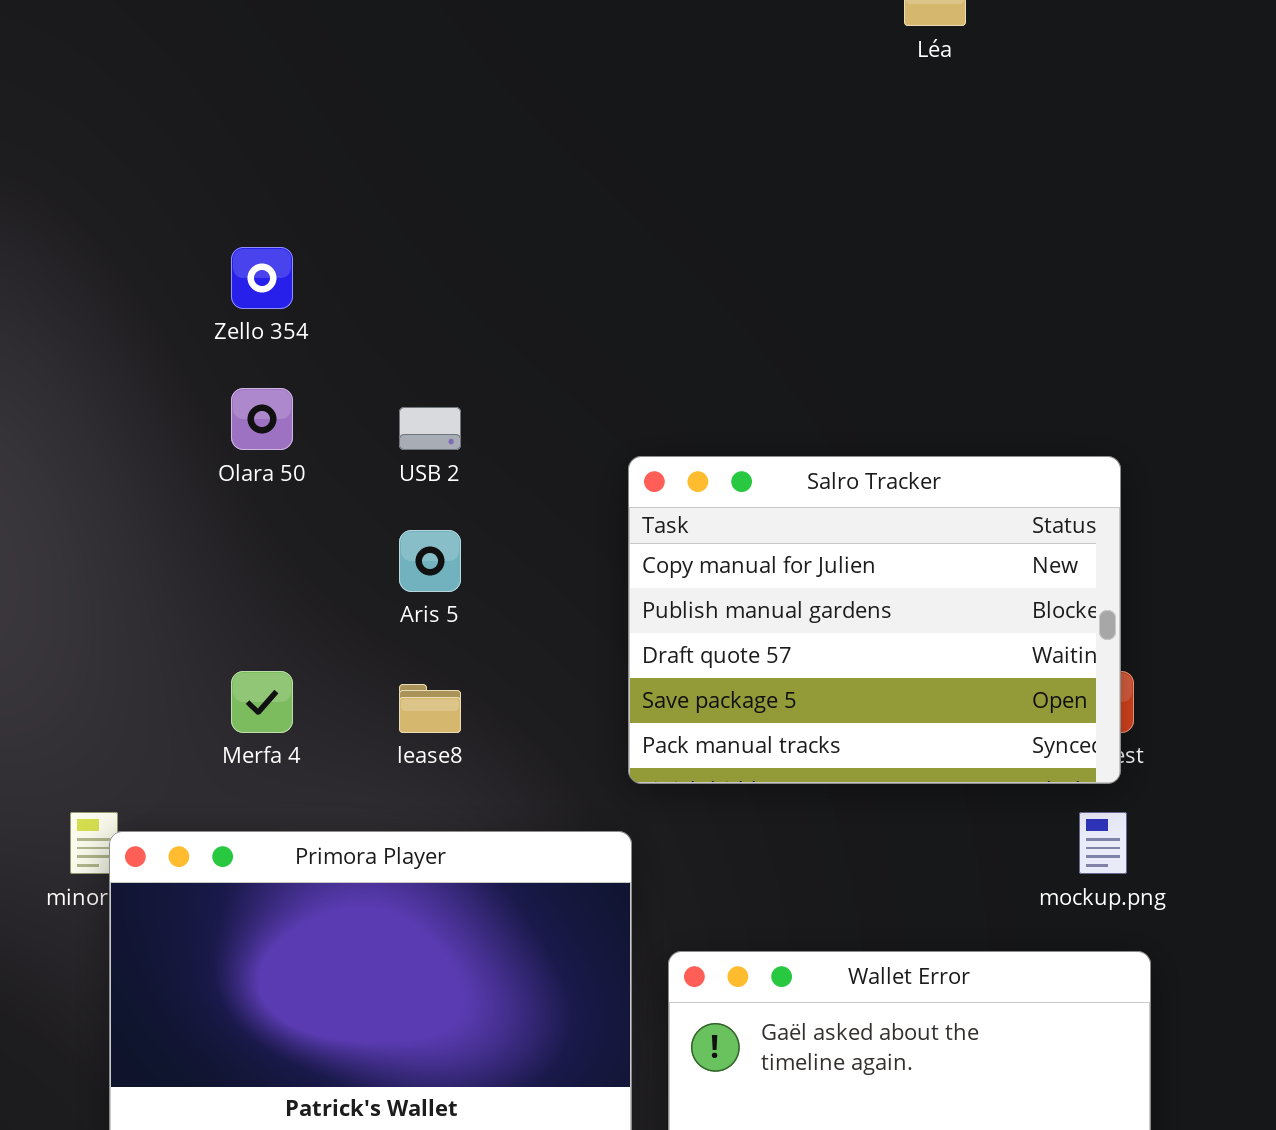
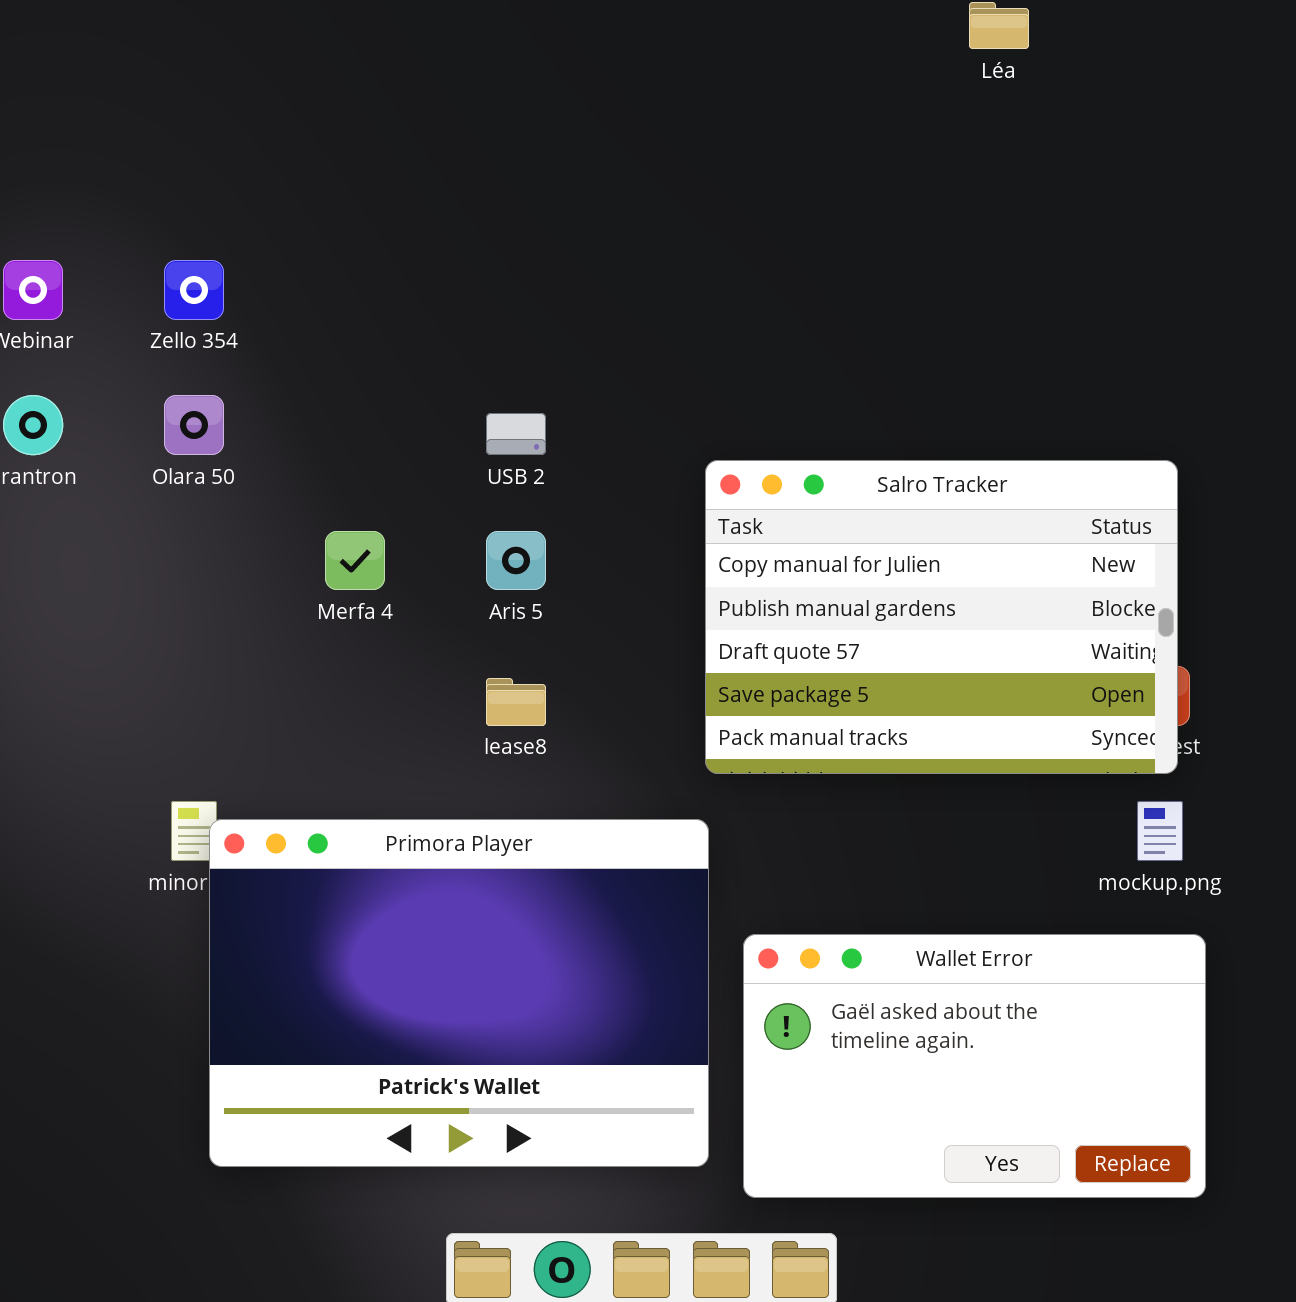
Zello 354: [231,247,293,309] -> [164,260,224,320], moved
Olara 50: [231,388,293,450] -> [164,395,224,455], moved
Merfa 4: [231,671,293,733] -> [325,531,385,590], moved

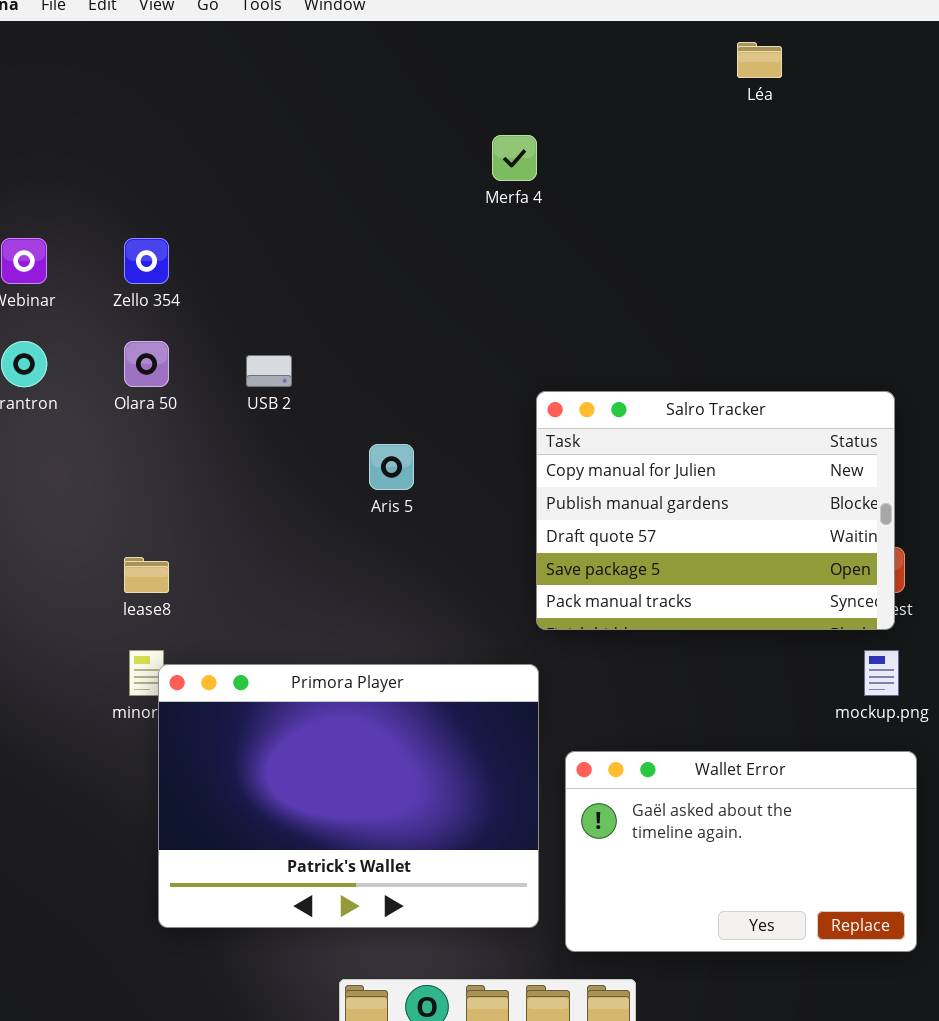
USB 2: [486,413,546,455] -> [246,355,292,387], moved
Merfa 4: [325,531,385,590] -> [492,135,537,181], moved
lease8: [486,678,546,726] -> [124,557,169,593], moved

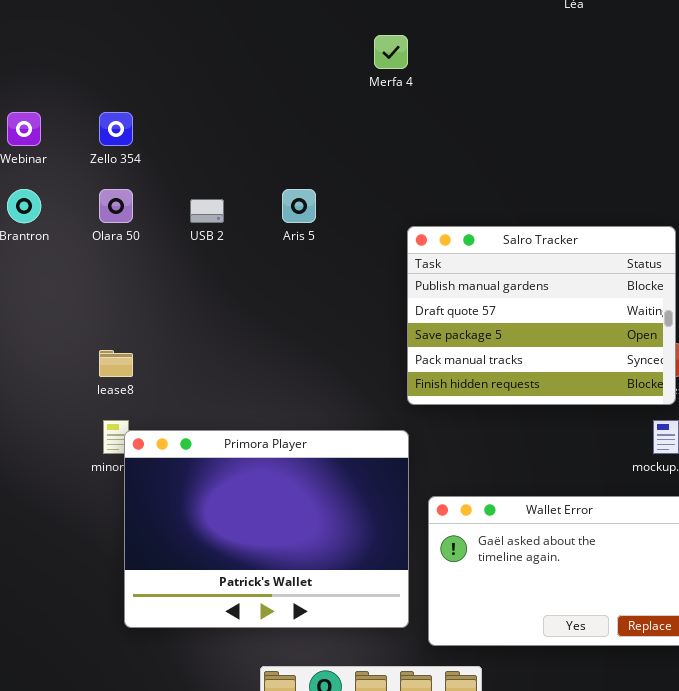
Salro Tracker: [536,391,895,630] -> [407,226,676,405], scrolled down 1 row
Aris 5: [369,444,414,490] -> [282,189,316,223], moved

